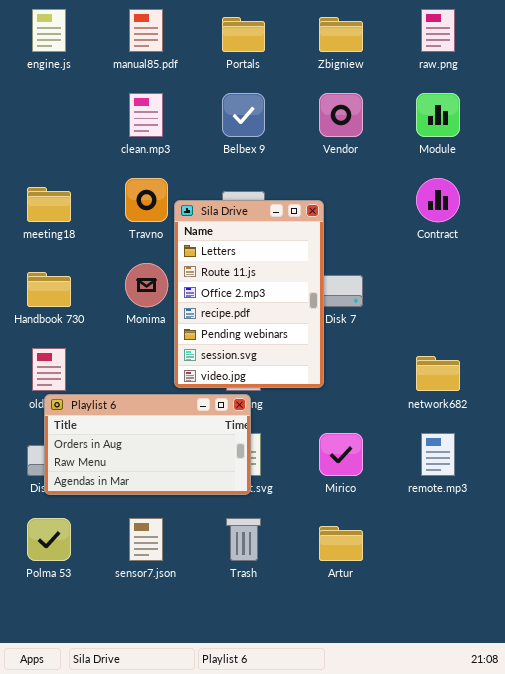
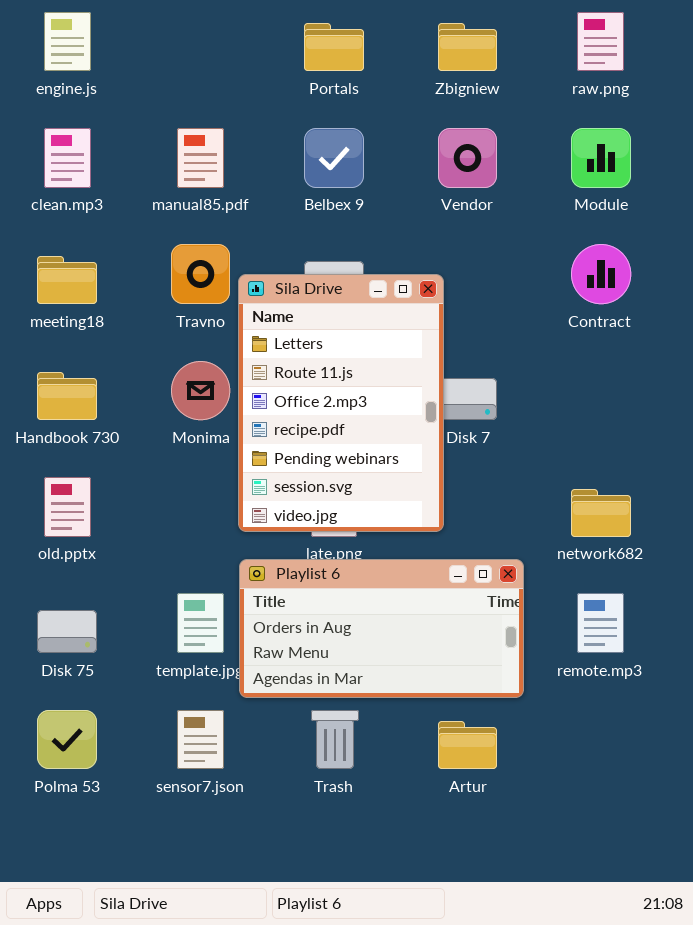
manual85.pdf: [129,9,163,52] -> [177,128,224,188], moved
clean.mp3: [129,93,163,137] -> [44,128,91,188], moved
Playlist 6: [44,394,251,495] -> [239,559,524,698], moved

